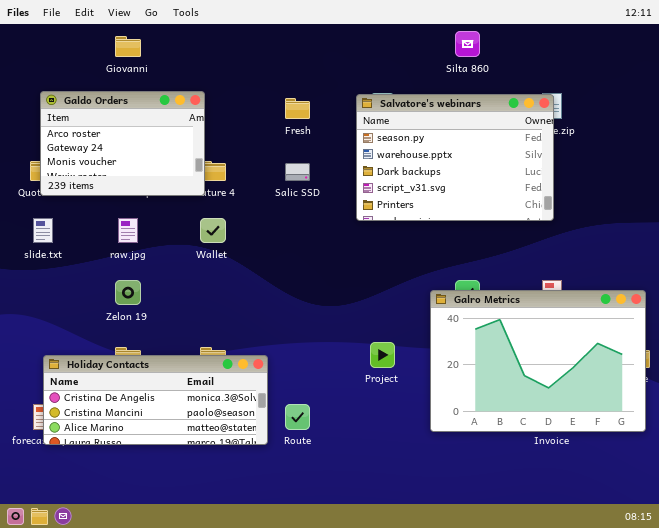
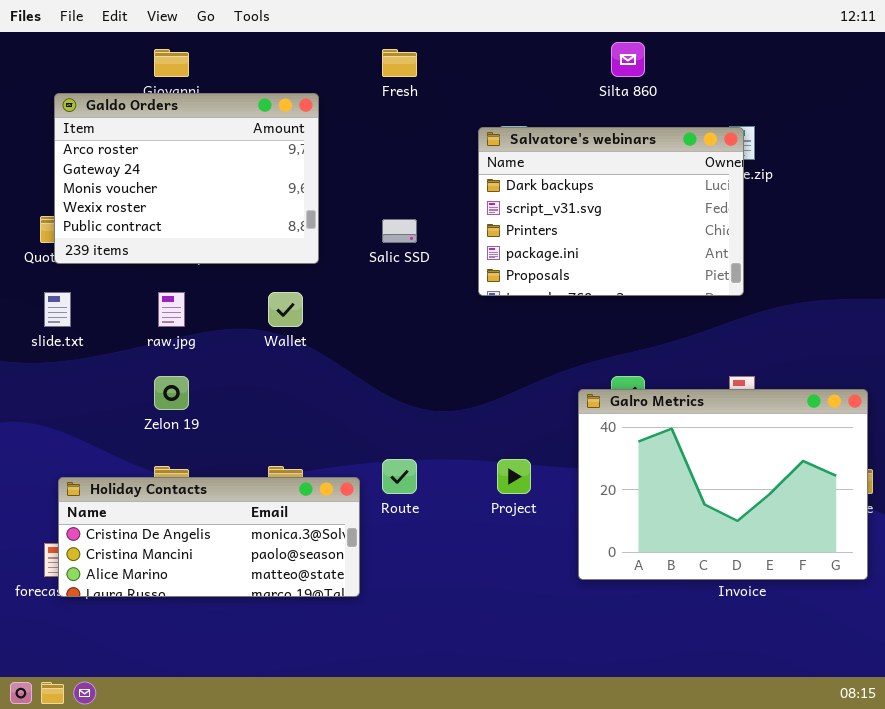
Galdo Orders: [40,91,205,196] -> [54,93,319,264], resized
Salvatore's webinars: [356,94,554,221] -> [478,127,744,296], scrolled down 2 rows
Fresh: [285,98,310,119] -> [382,49,417,77], moved
Route: [285,404,310,430] -> [382,459,417,494], moved

